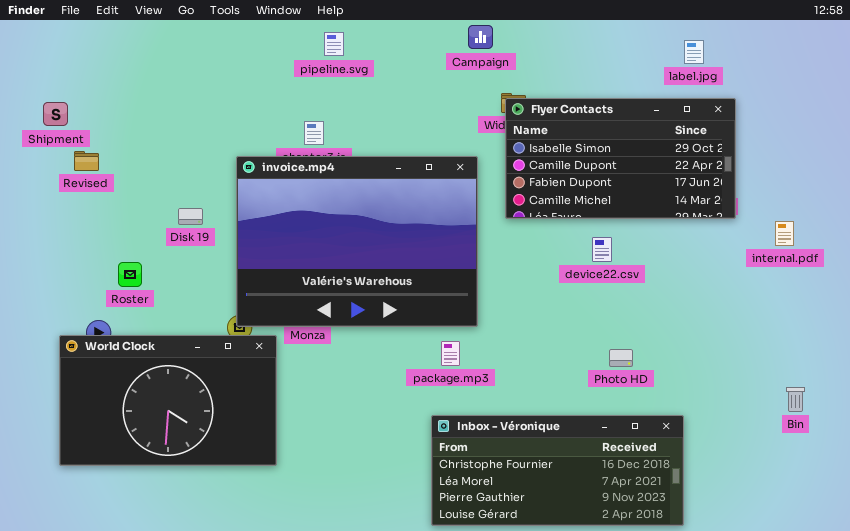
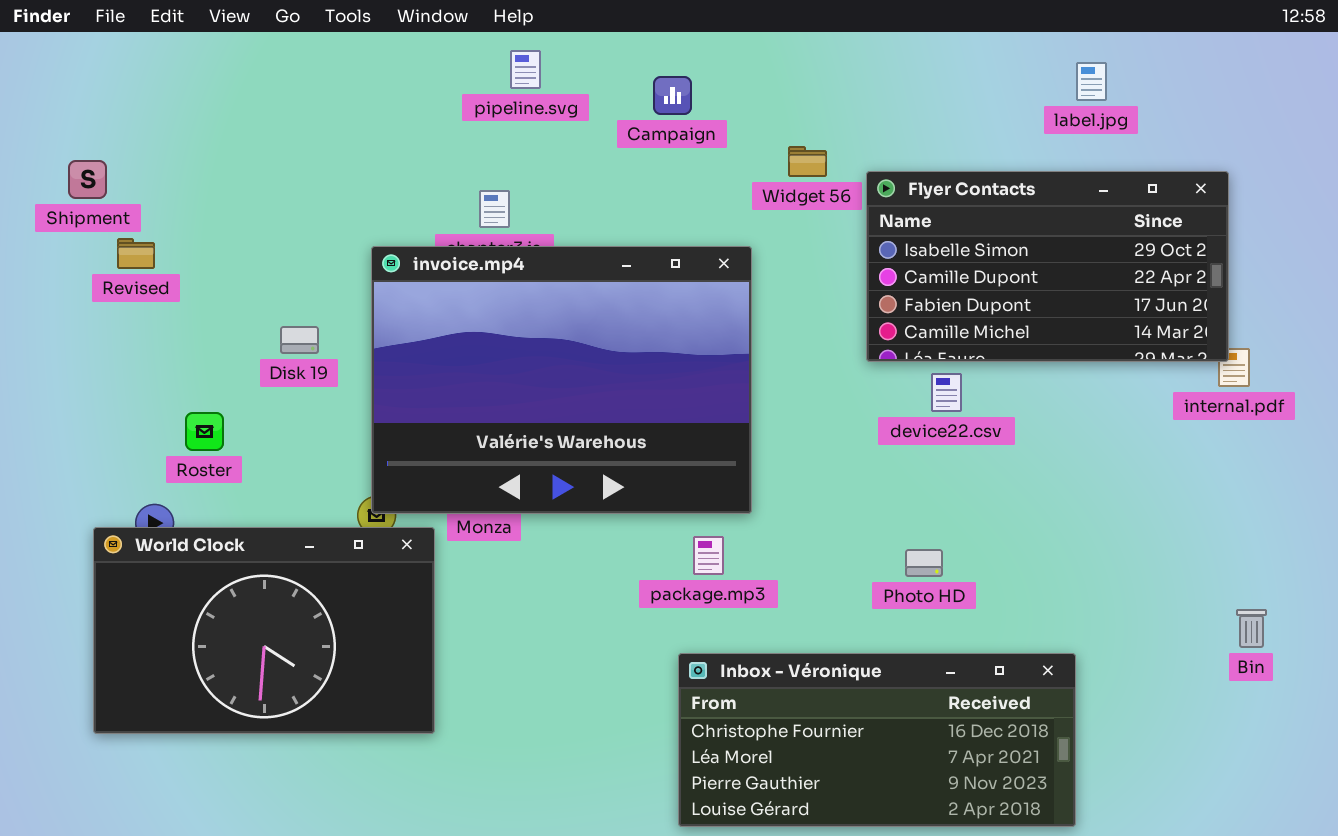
Campaign: [468,25,493,49] -> [653,76,692,115], moved
Flyer Contacts: [505,98,736,219] -> [866,171,1229,362], moved
Photo HD: [609,349,633,367] -> [905,549,943,577], moved

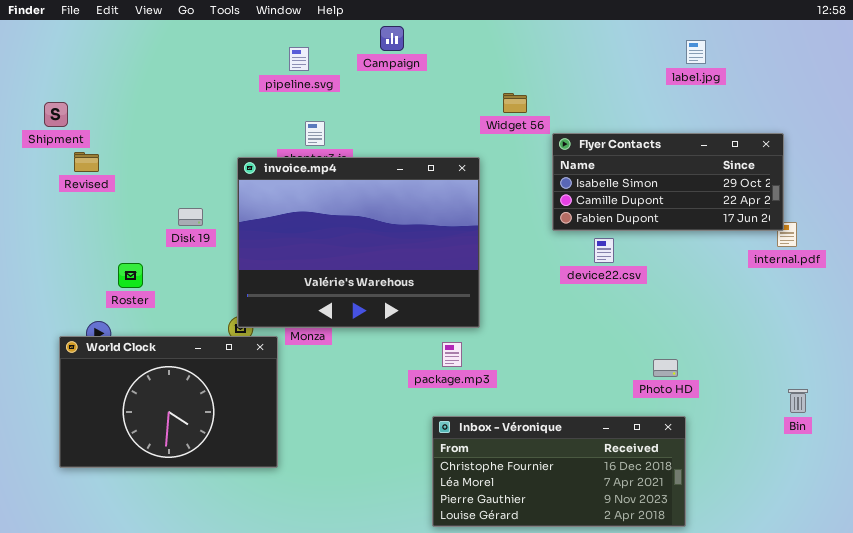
pipeline.svg: [510,50,541,89] -> [289,47,309,71], moved
Campaign: [653,76,692,115] -> [380,26,404,51], moved
Flyer Contacts: [866,171,1229,362] -> [552,133,784,231], resized
Photo HD: [905,549,943,577] -> [653,359,678,377], moved

